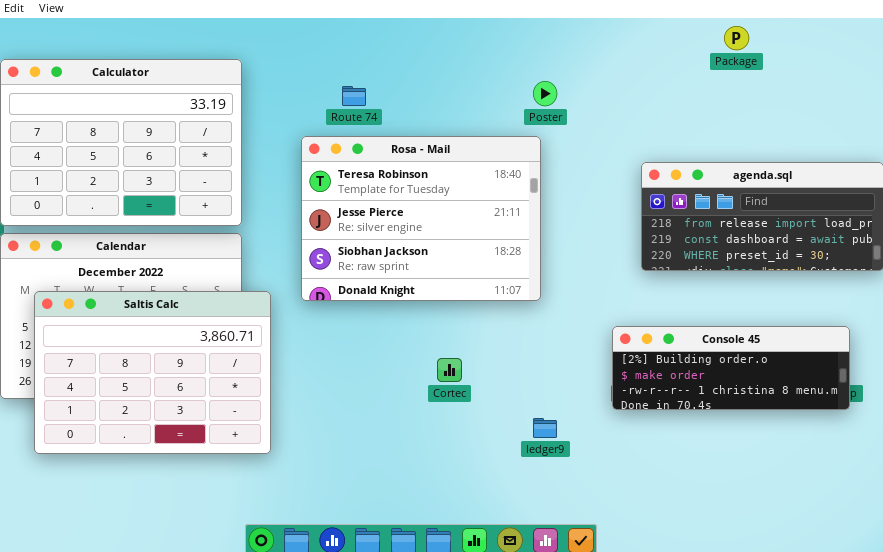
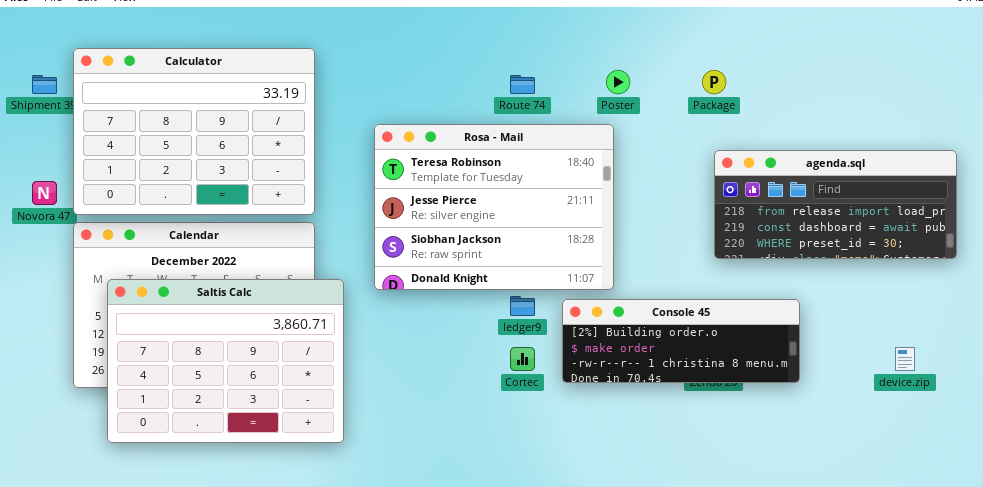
Package: [724,26,749,50] -> [702,70,726,94], moved
Route 74: [342,86,366,106] -> [510,75,535,94], moved
Console 45: [612,326,850,410] -> [562,299,800,383], moved
ledger9: [533,418,557,438] -> [510,296,535,316], moved

